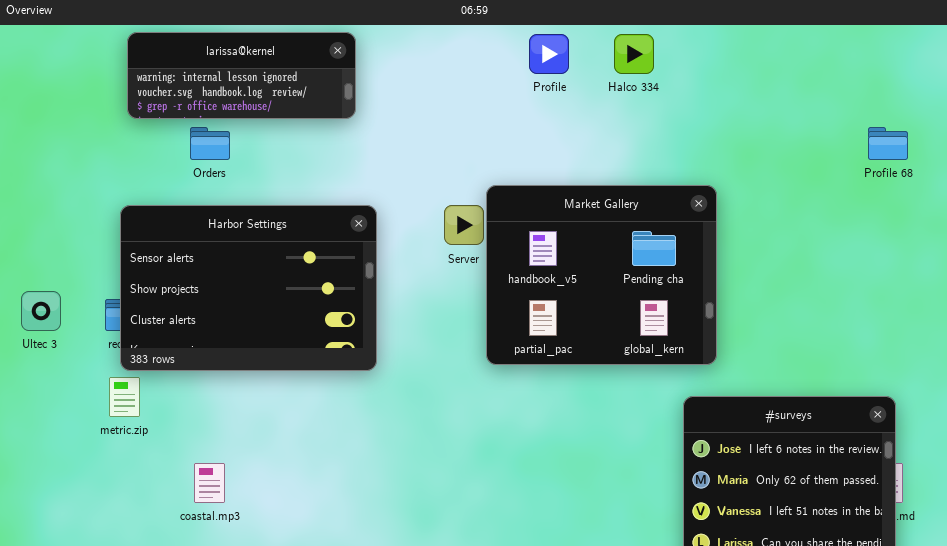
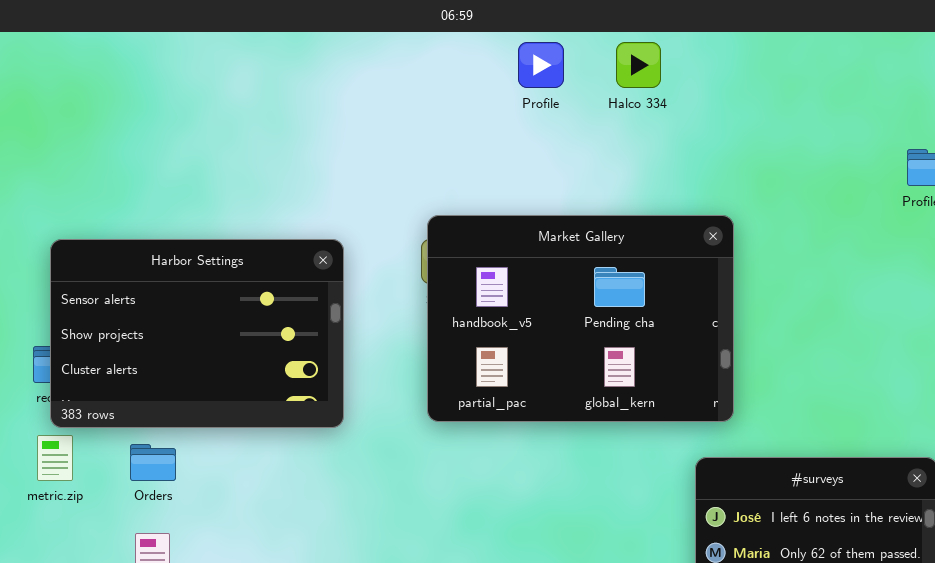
larissa@kernel: [127,32,356,119] -> none, closed
Orders: [190,127,230,160] -> [130,444,176,481], moved
Market Gallery: [486,185,717,365] -> [427,215,734,422], resized

